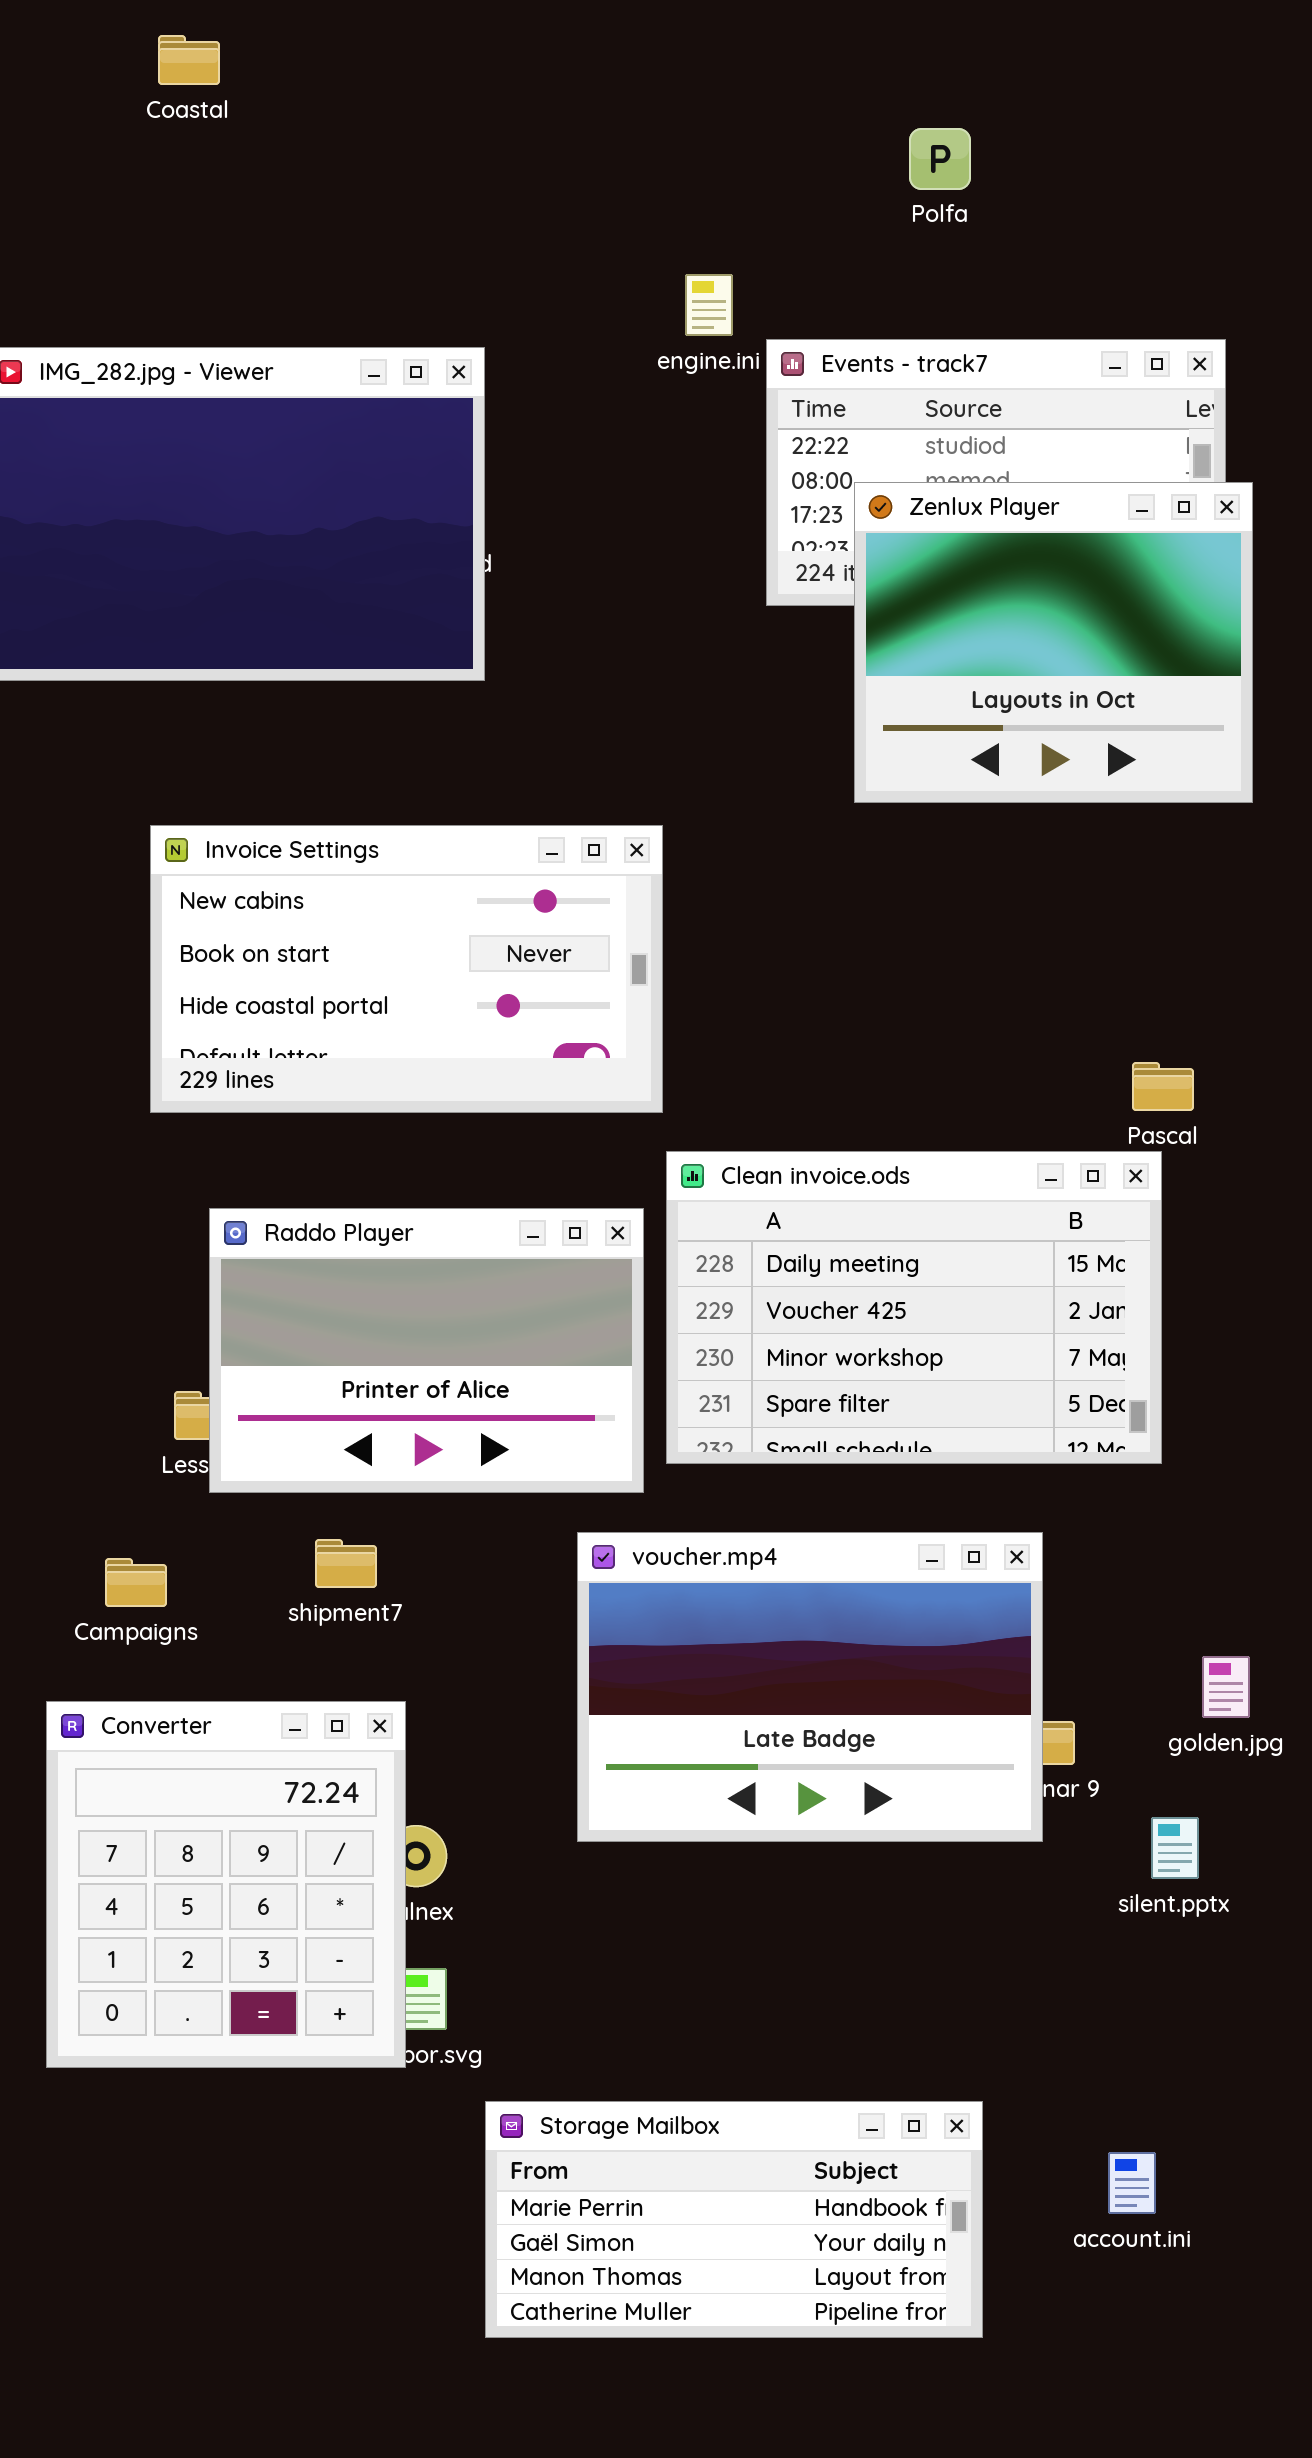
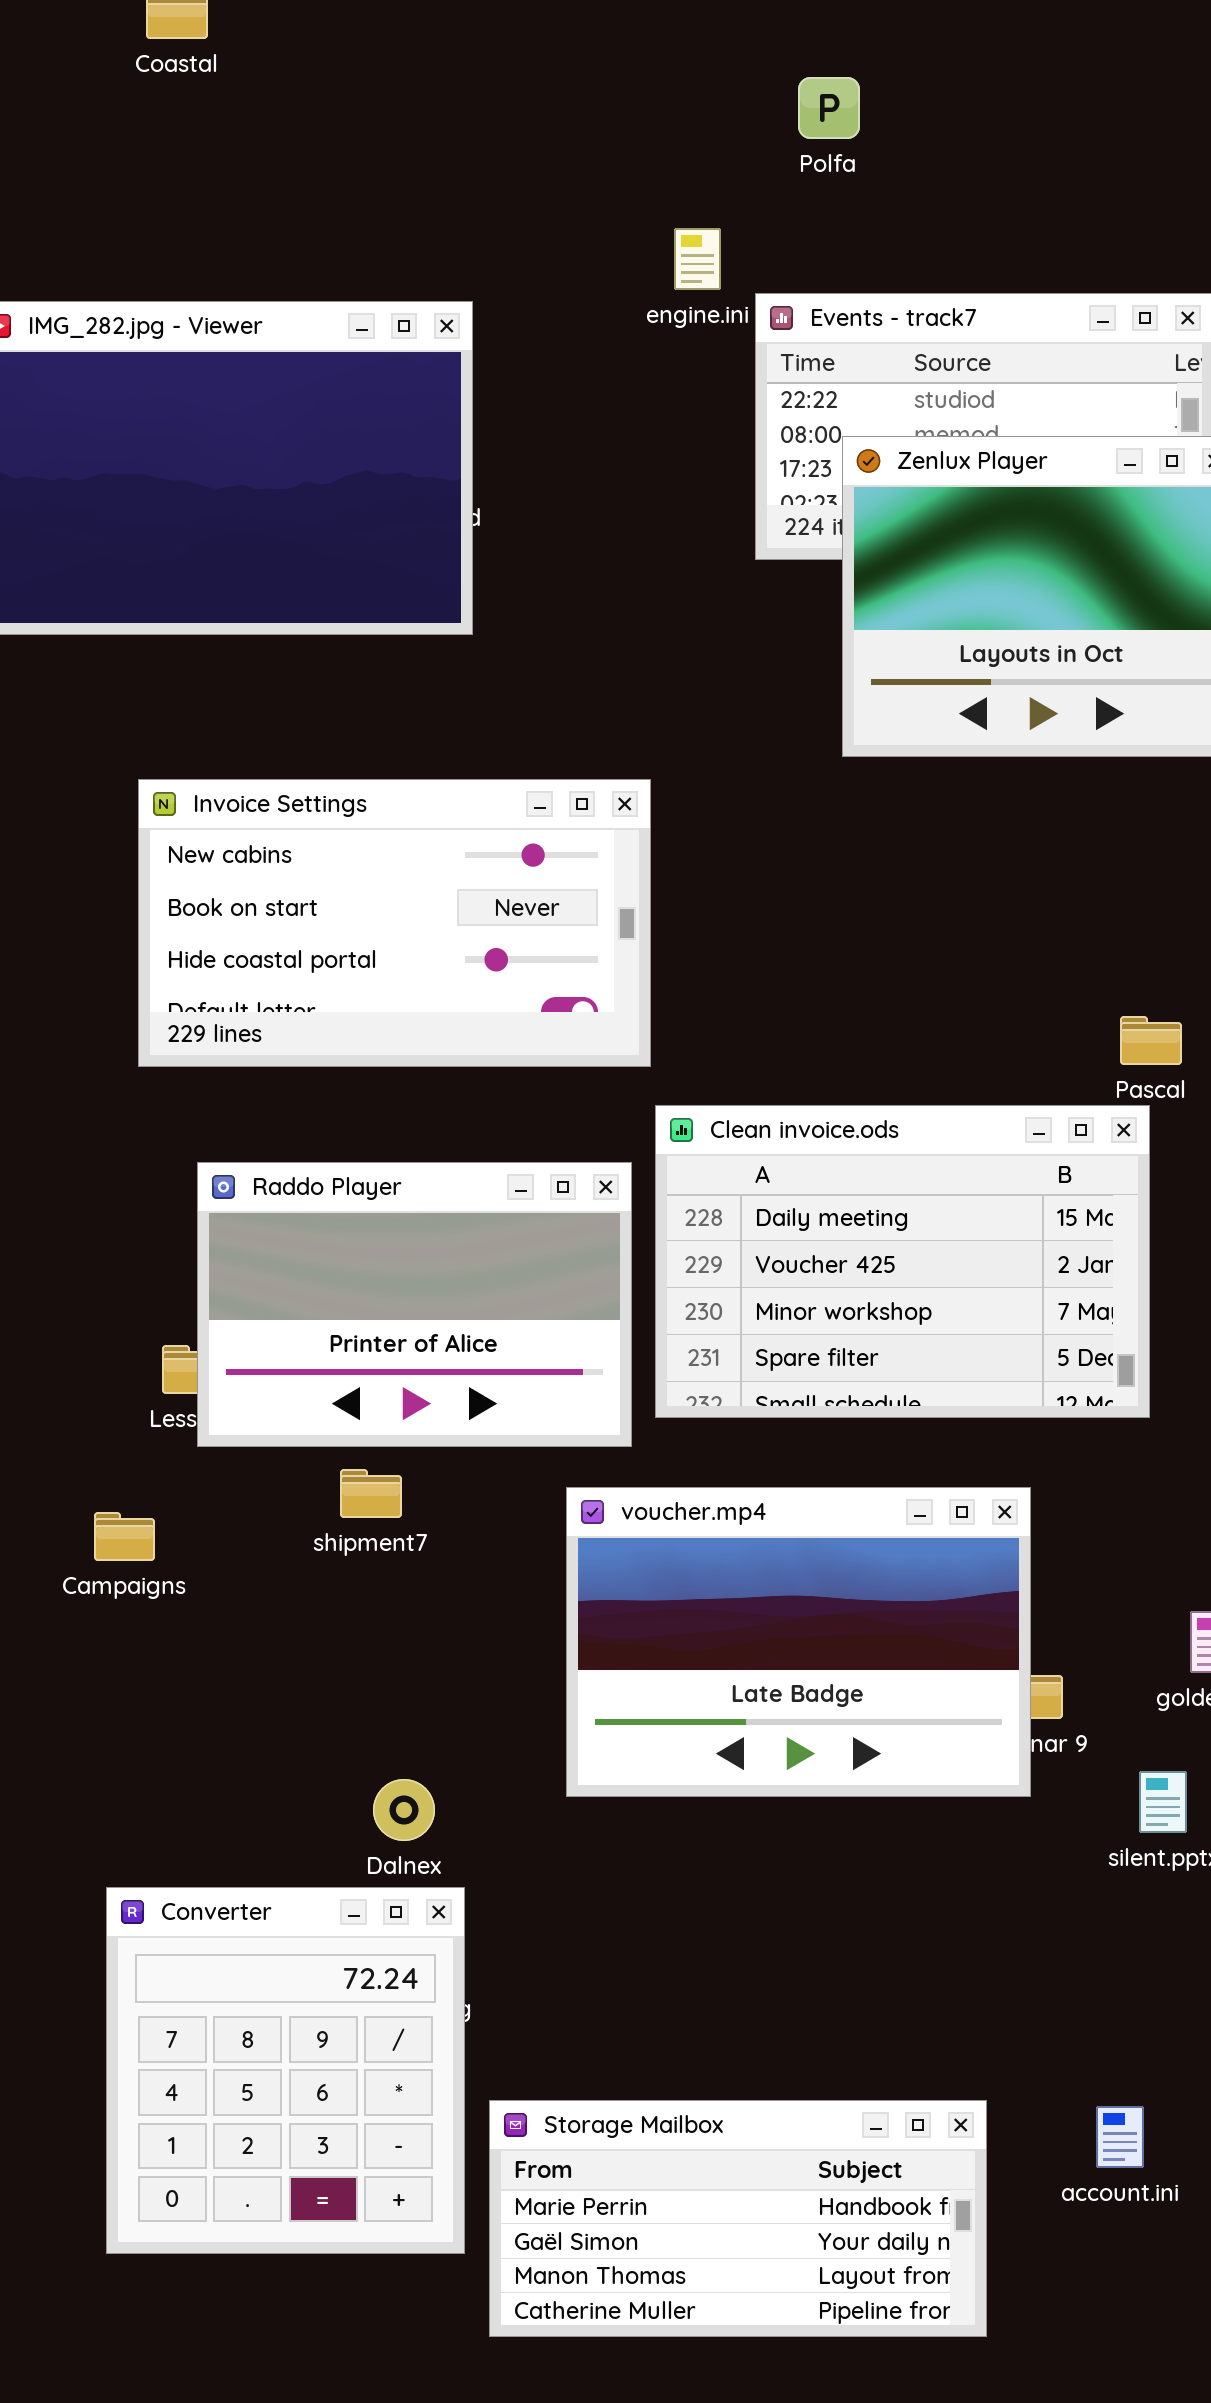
Polfa: [909,128,971,190] -> [798,77,860,139], moved
shipment7: [315,1539,377,1588] -> [340,1469,402,1518], moved
Converter: [46,1701,406,2068] -> [106,1887,465,2254], moved
Storage Mailbox: [485,2101,983,2338] -> [489,2100,987,2337], moved

